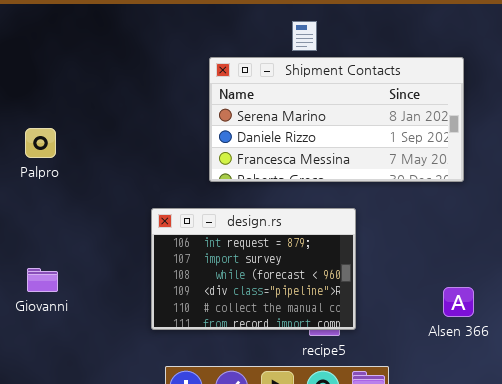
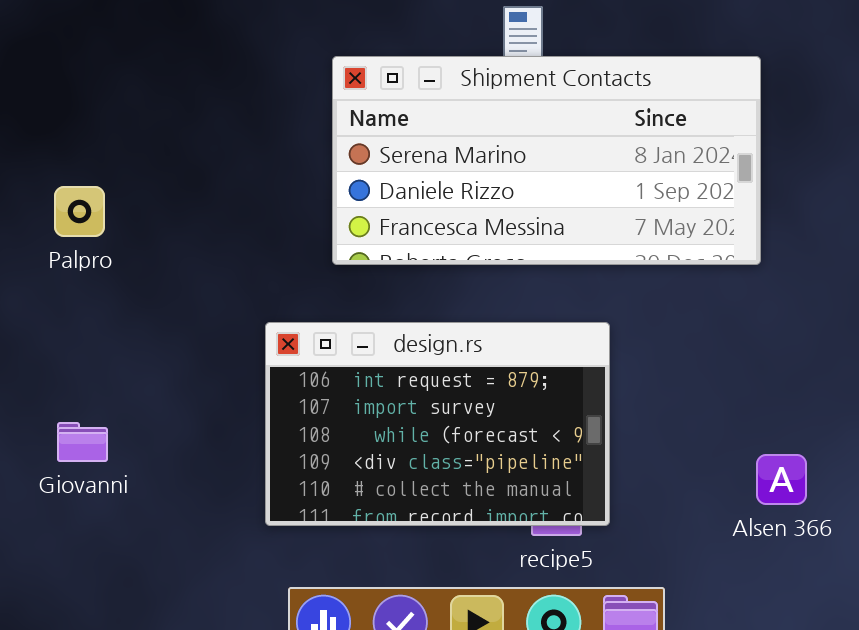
Shipment Contacts: [209,57,464,182] -> [332,56,761,265], moved

